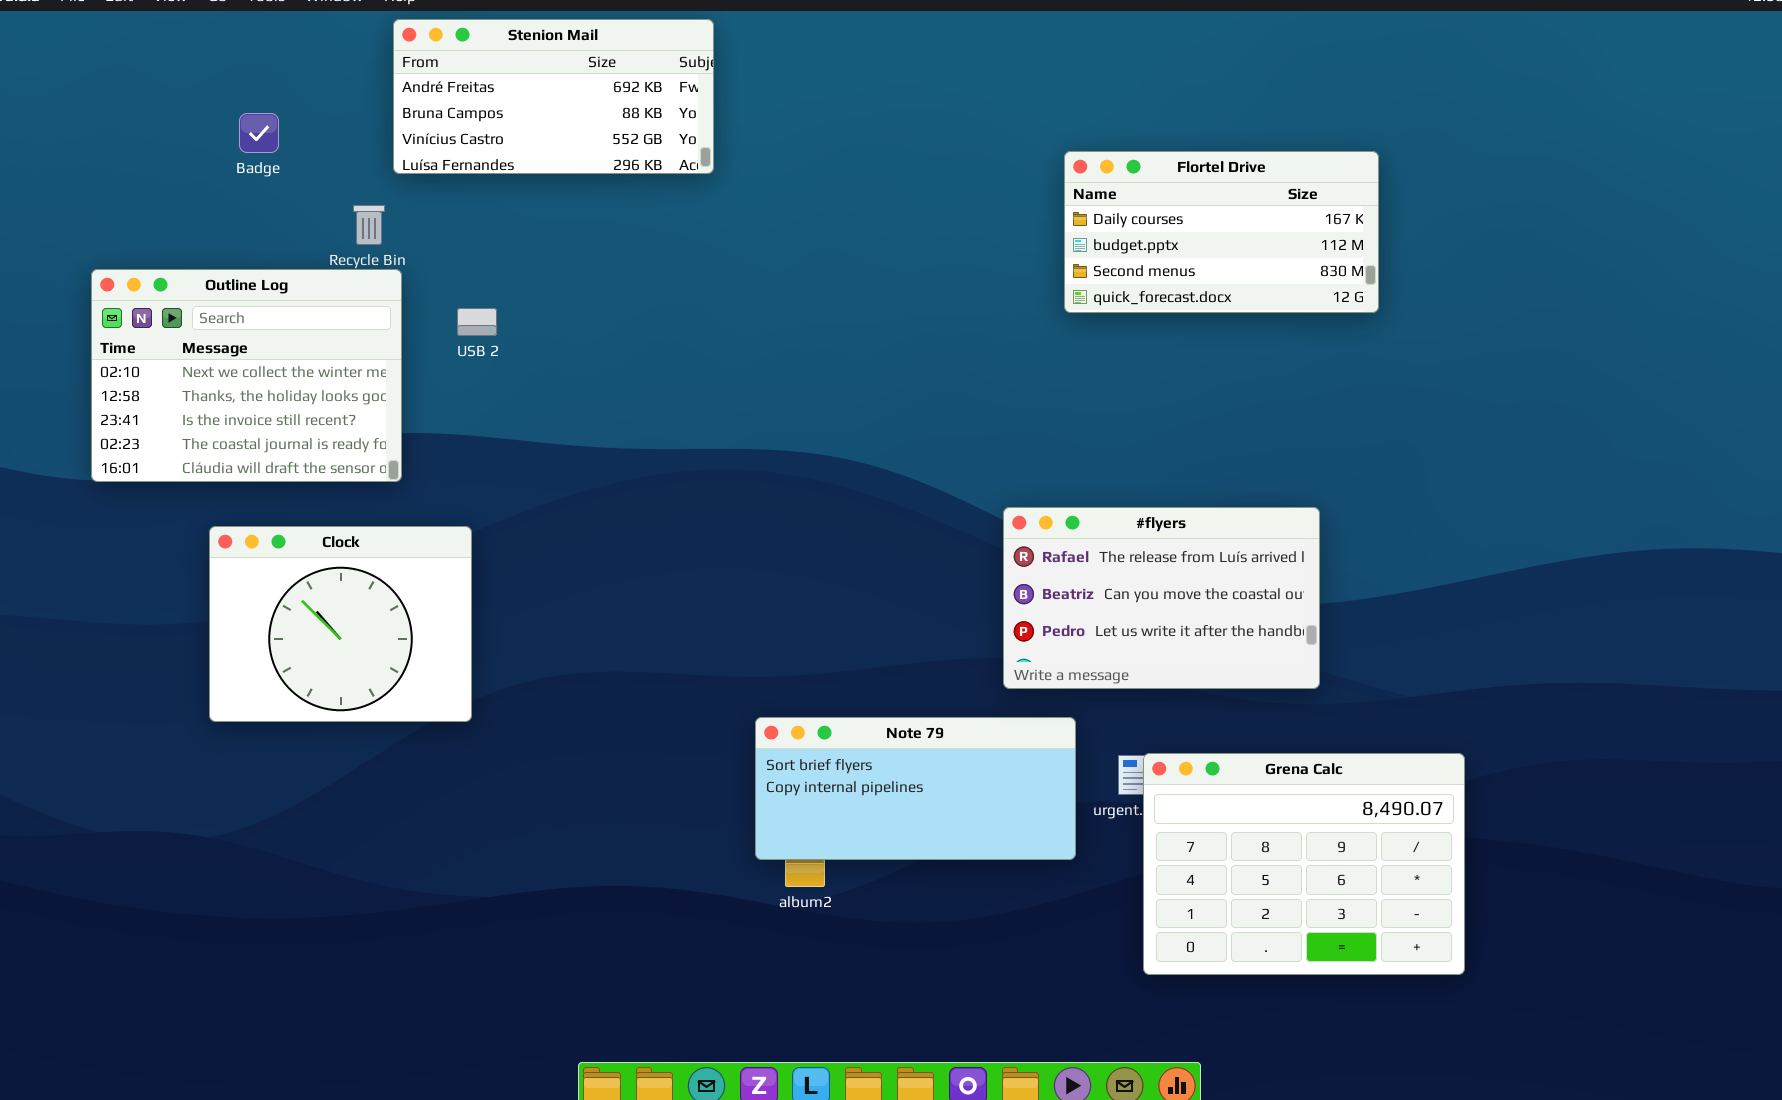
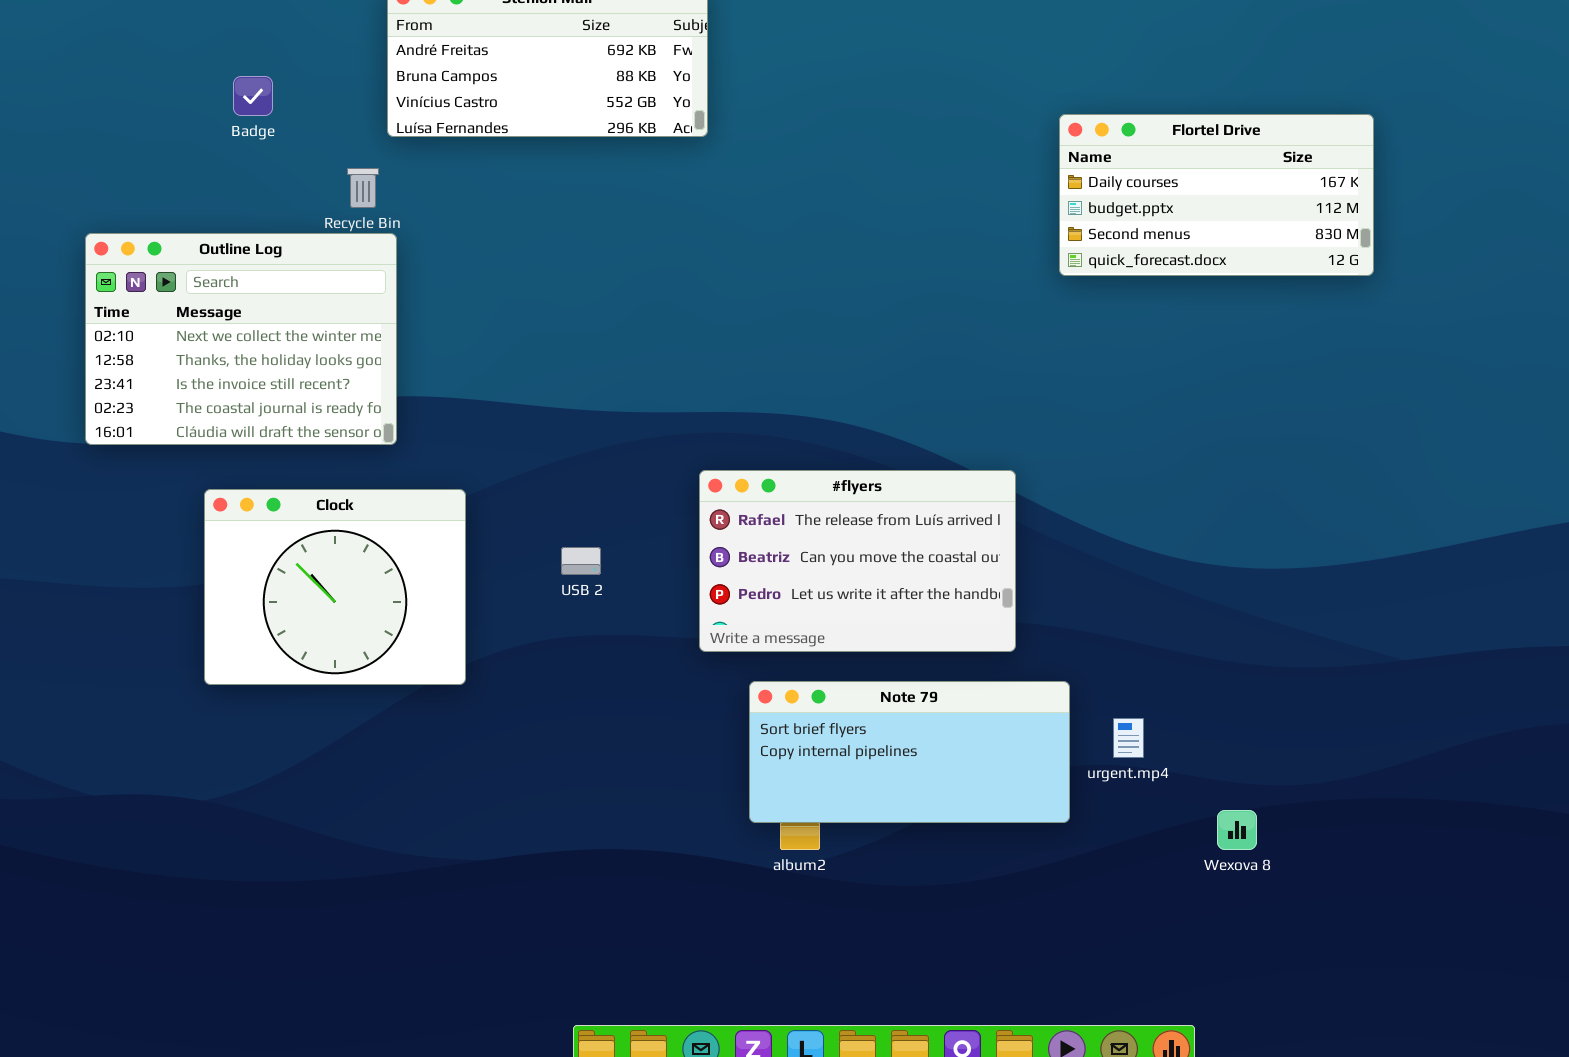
USB 2: [457,308,497,336] -> [561,547,601,575], moved
#flyers: [1003,507,1320,689] -> [699,470,1016,652], moved
Grena Calc: [1143,753,1465,975] -> none, closed

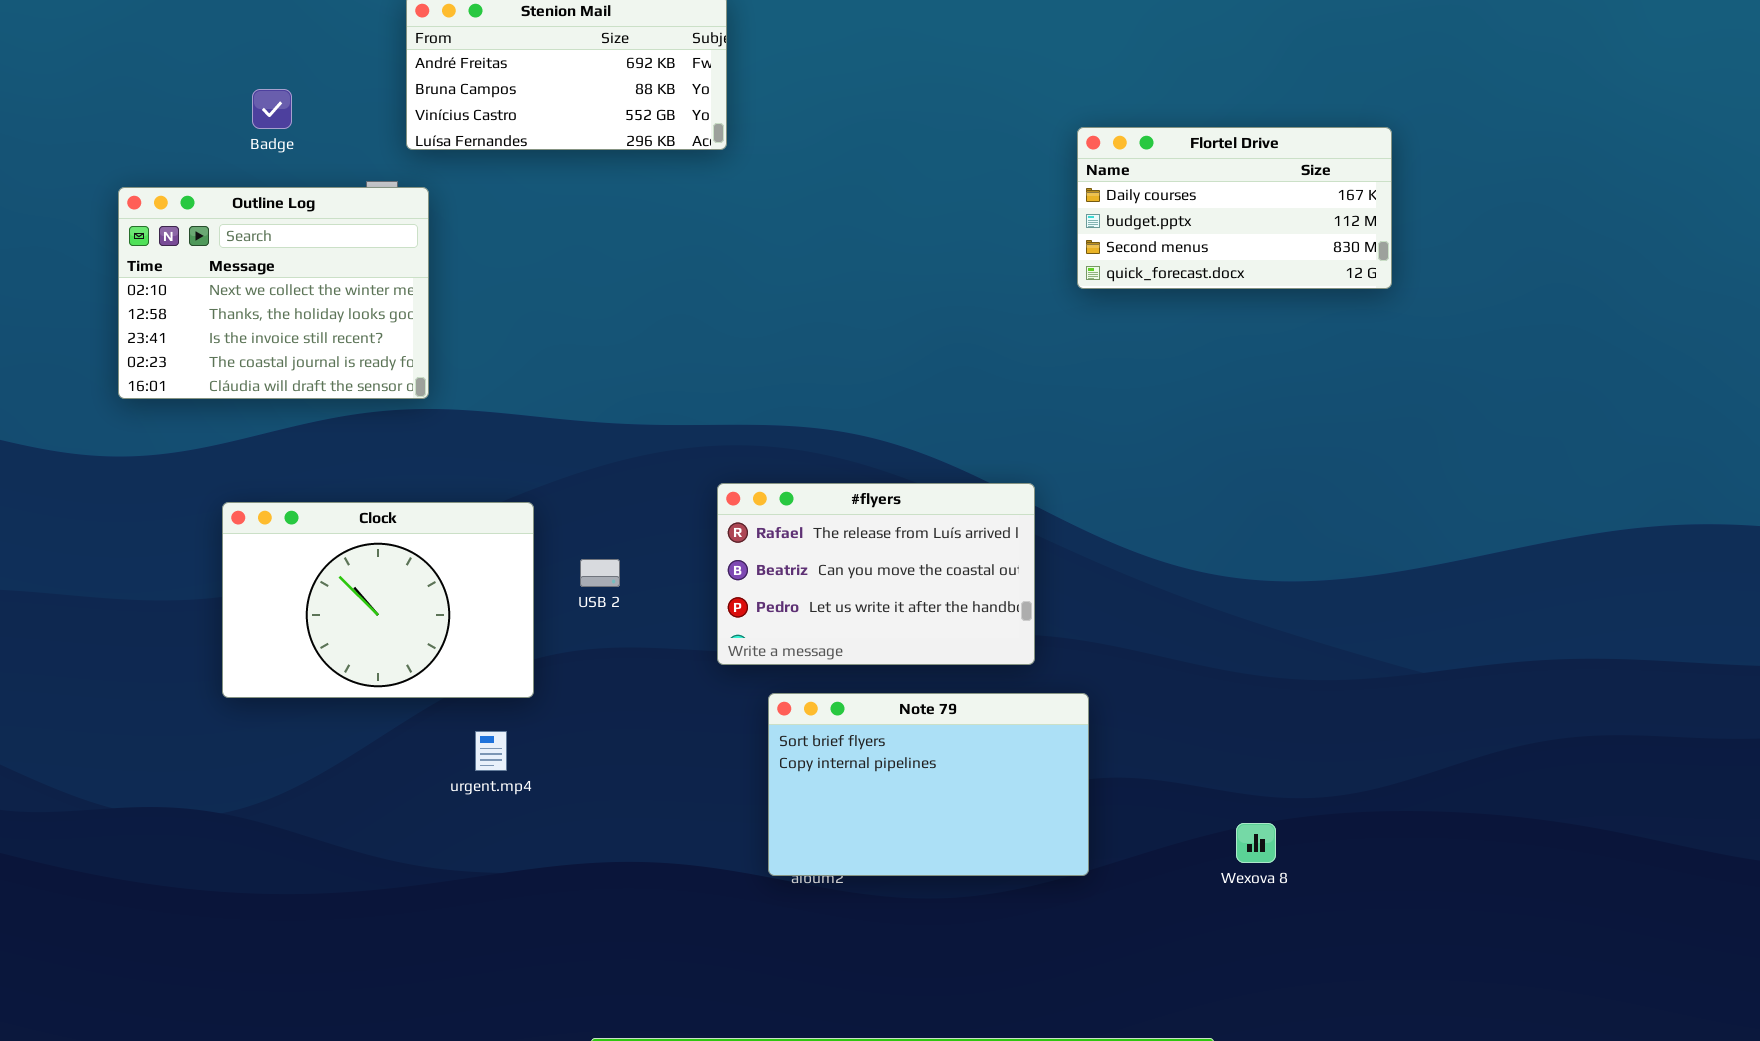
Outline Log: [85,233,397,445] -> [118,187,429,399], moved
Clock: [204,489,466,685] -> [222,502,534,698], resized
Note 79: [749,681,1070,823] -> [768,693,1089,876], resized
urgent.mp4: [1113,718,1144,758] -> [475,731,507,771], moved

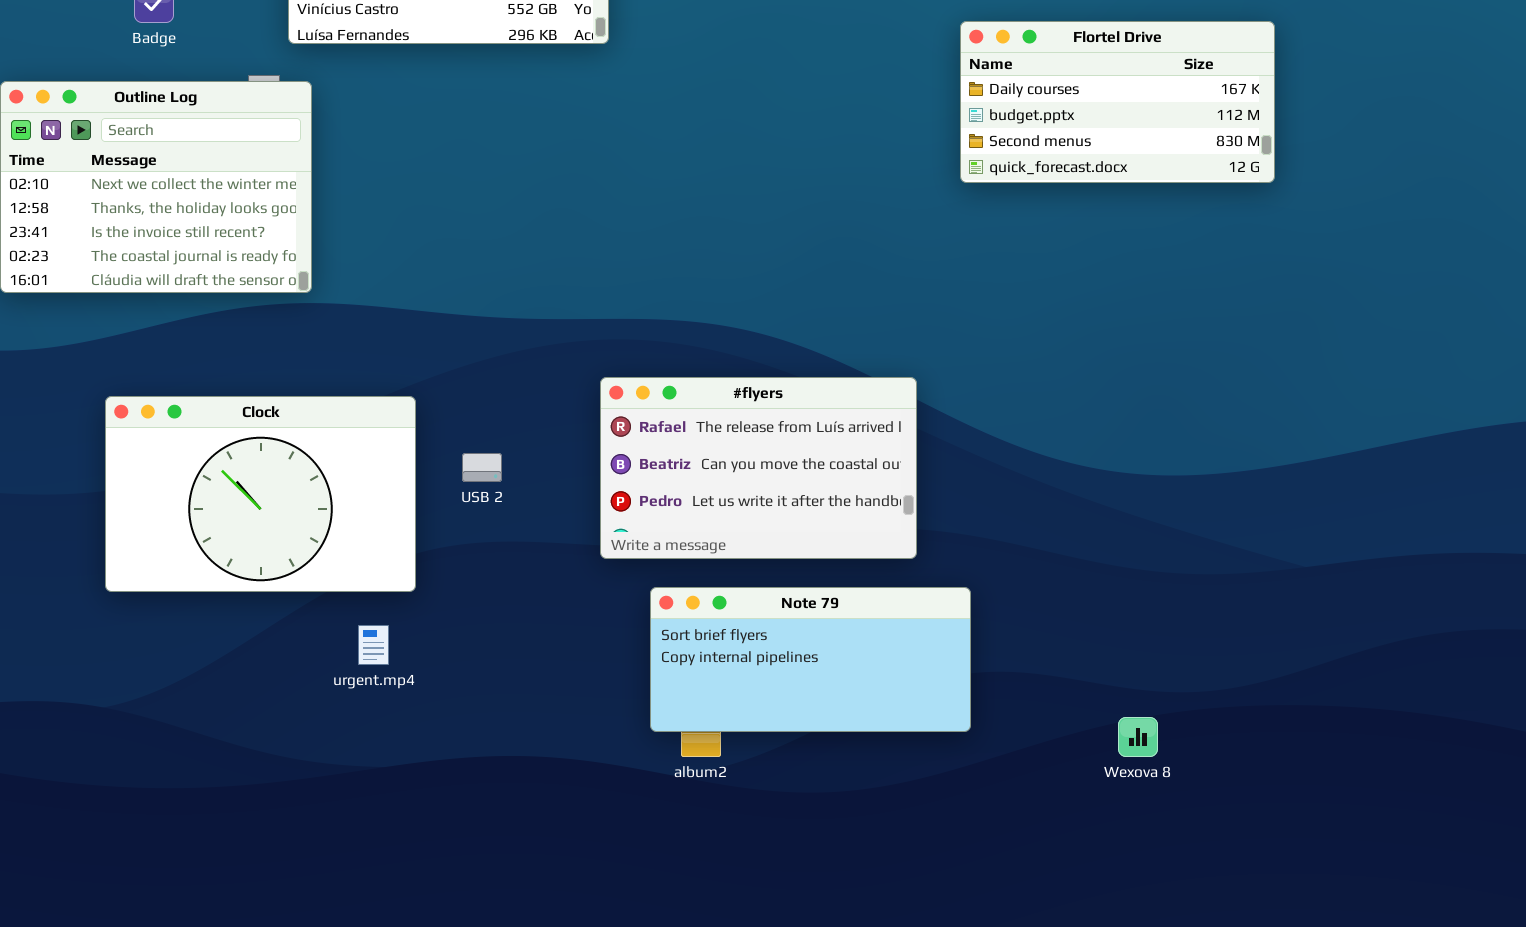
Note 79: [768,693,1089,876] -> [650,587,971,732], resized

